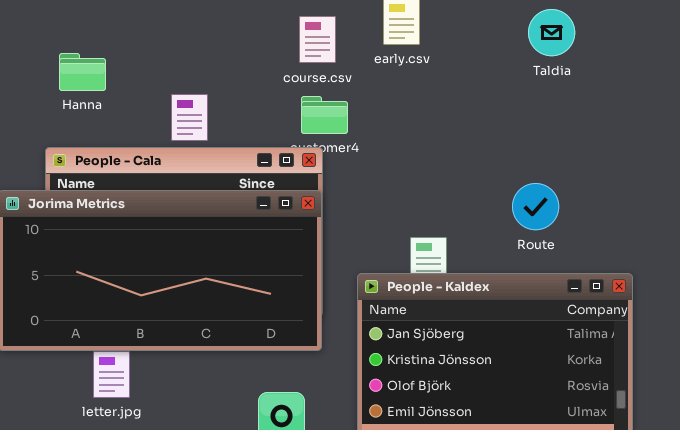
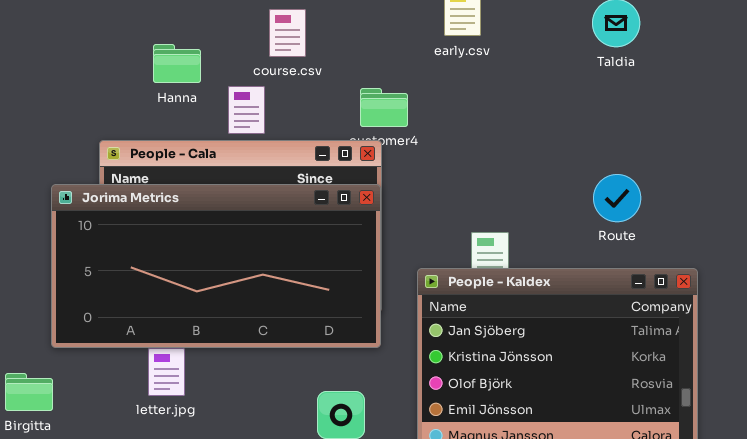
course.csv: [299,16,336,63] -> [269,9,306,57], moved
Hanna: [59,53,106,91] -> [153,44,201,83], moved
Route: [512,183,559,230] -> [593,174,641,222], moved

